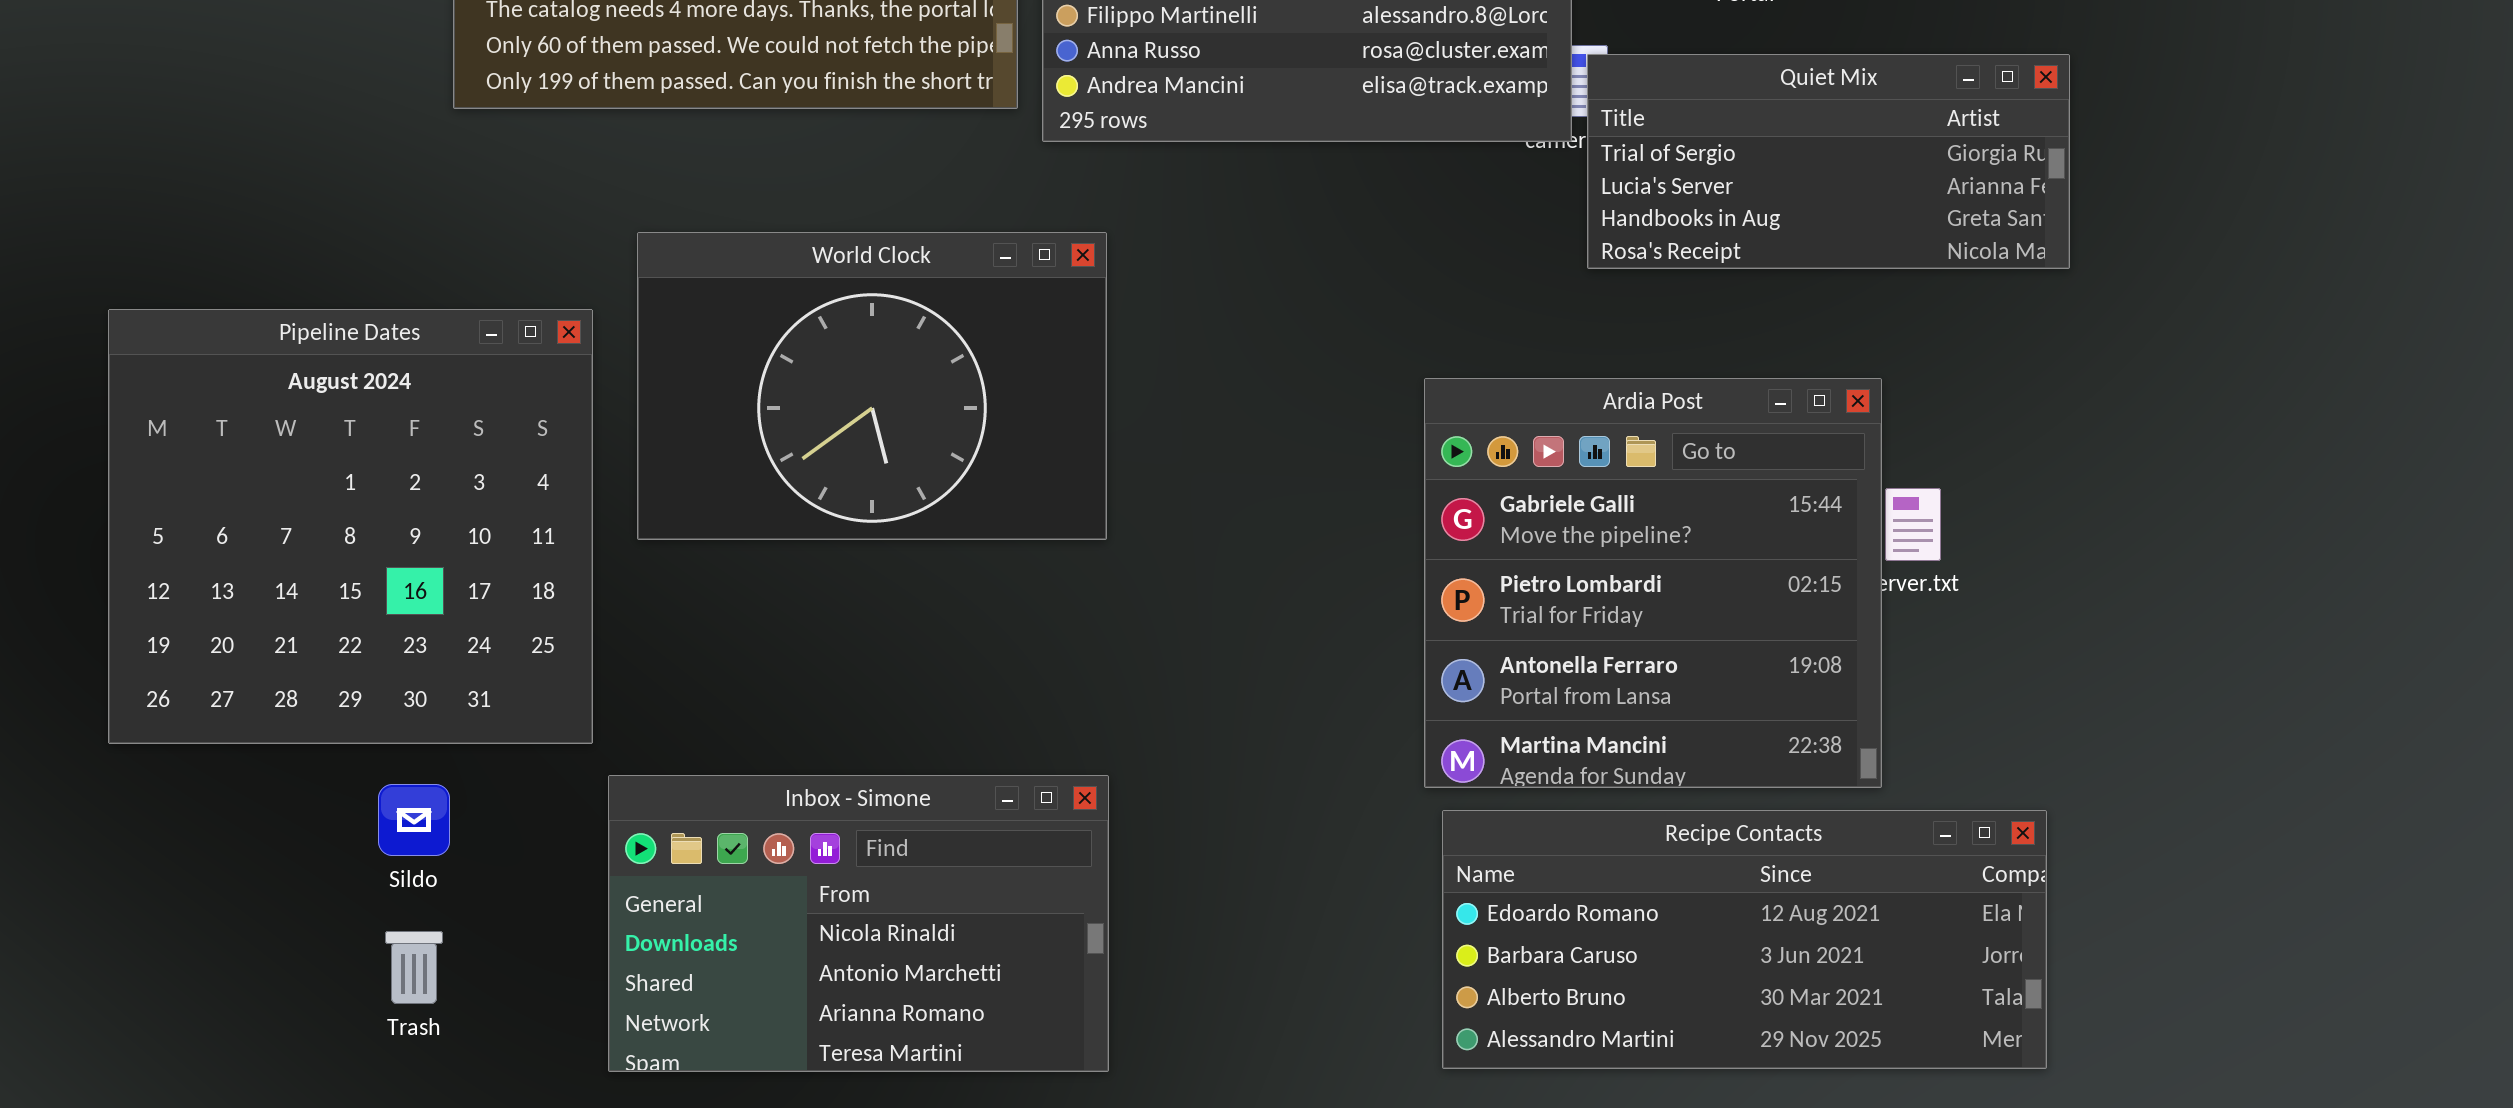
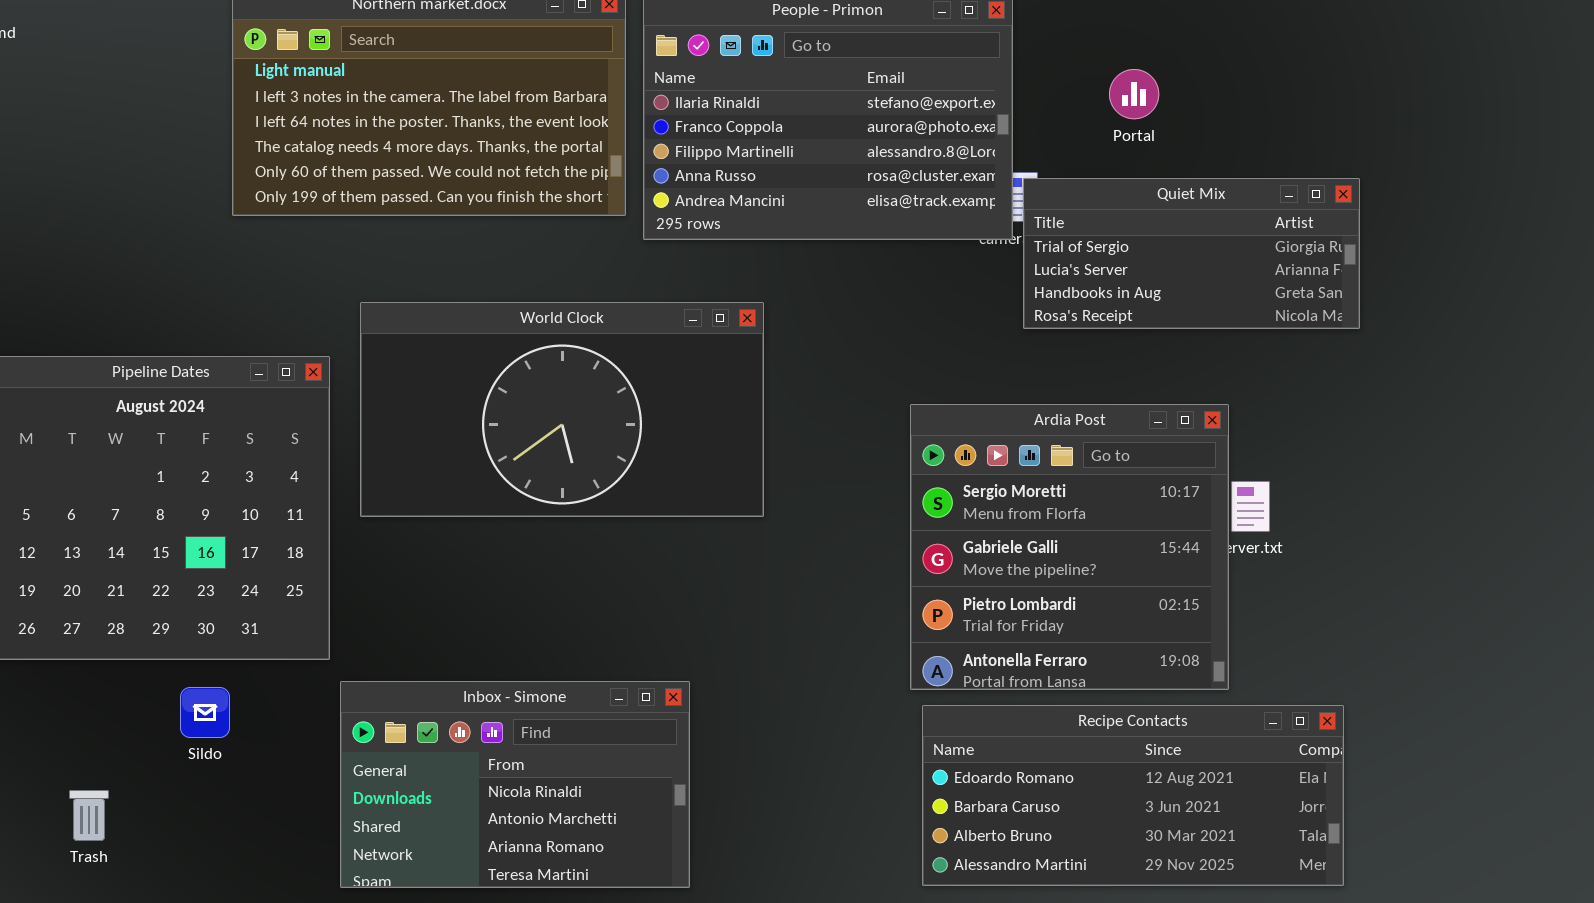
World Clock: [637,232,1107,540] -> [360,302,764,517], resized
Ardia Post: [1424,378,1882,788] -> [910,404,1229,690], scrolled up 1 row
Trash: [385,931,443,1004] -> [69,790,109,841], moved

